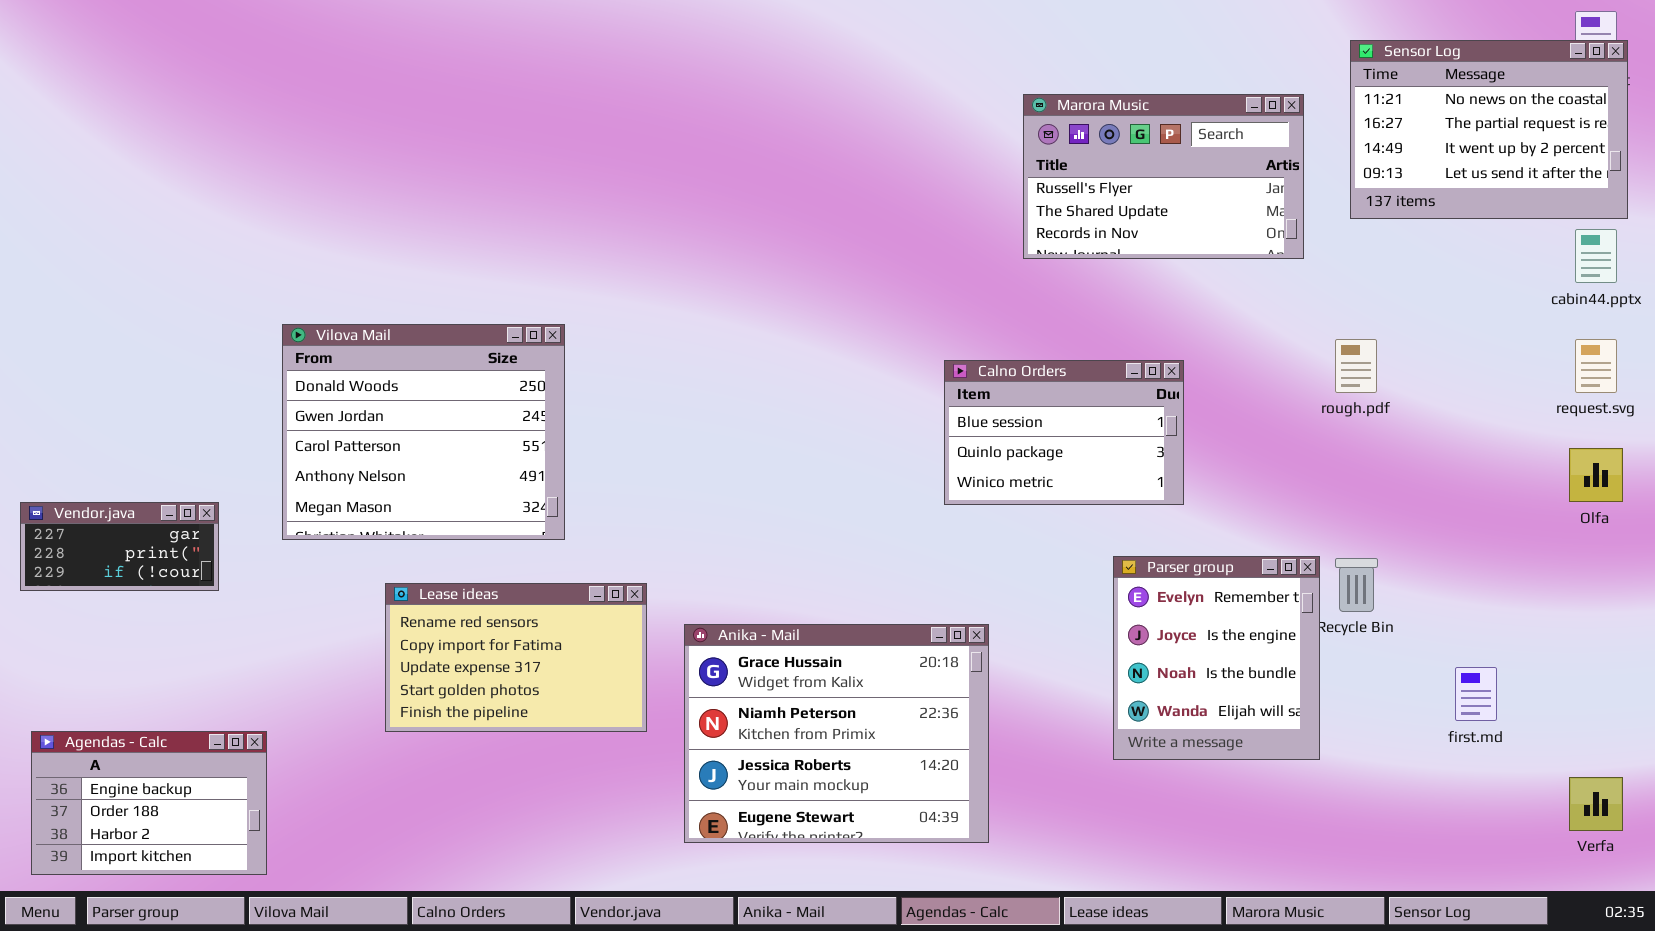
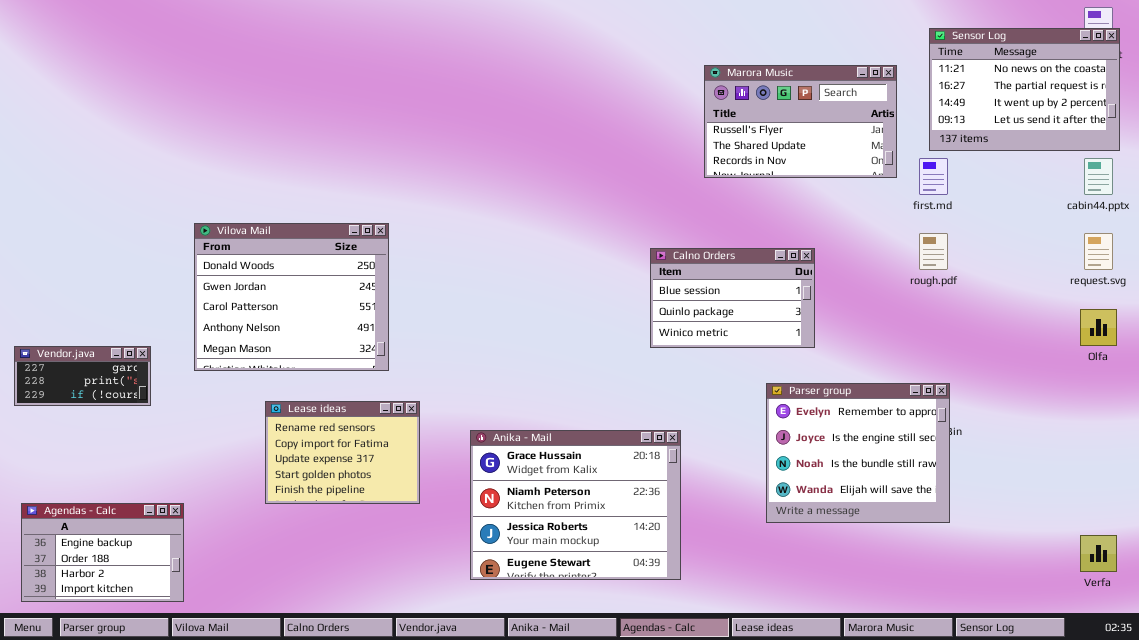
Parser group: [1113,556,1320,760] -> [766,383,950,523], resized
Lease ideas: [385,583,647,732] -> [265,401,420,504], resized
first.md: [1455,667,1497,721] -> [919,158,948,195], moved

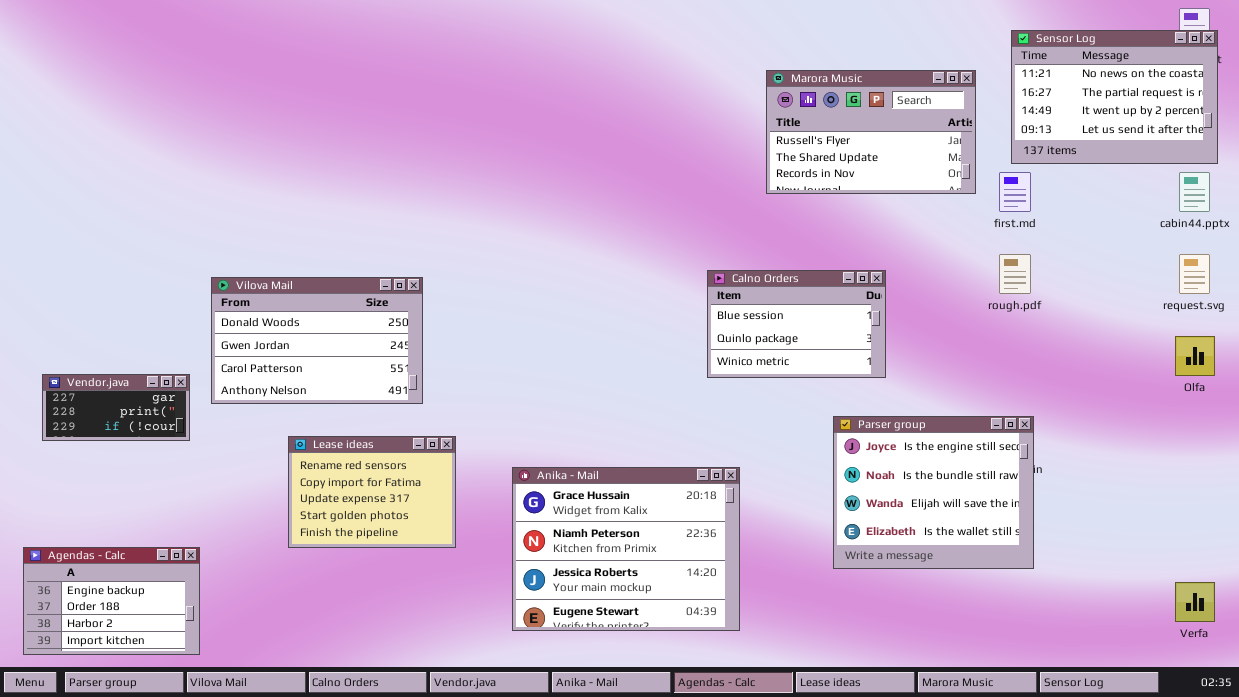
Vilova Mail: [194,223,389,371] -> [211,277,423,404], resized
Vendor.java: [14,346,151,406] -> [42,374,190,441], moved
Parser group: [766,383,950,523] -> [833,416,1034,569], scrolled down 1 row

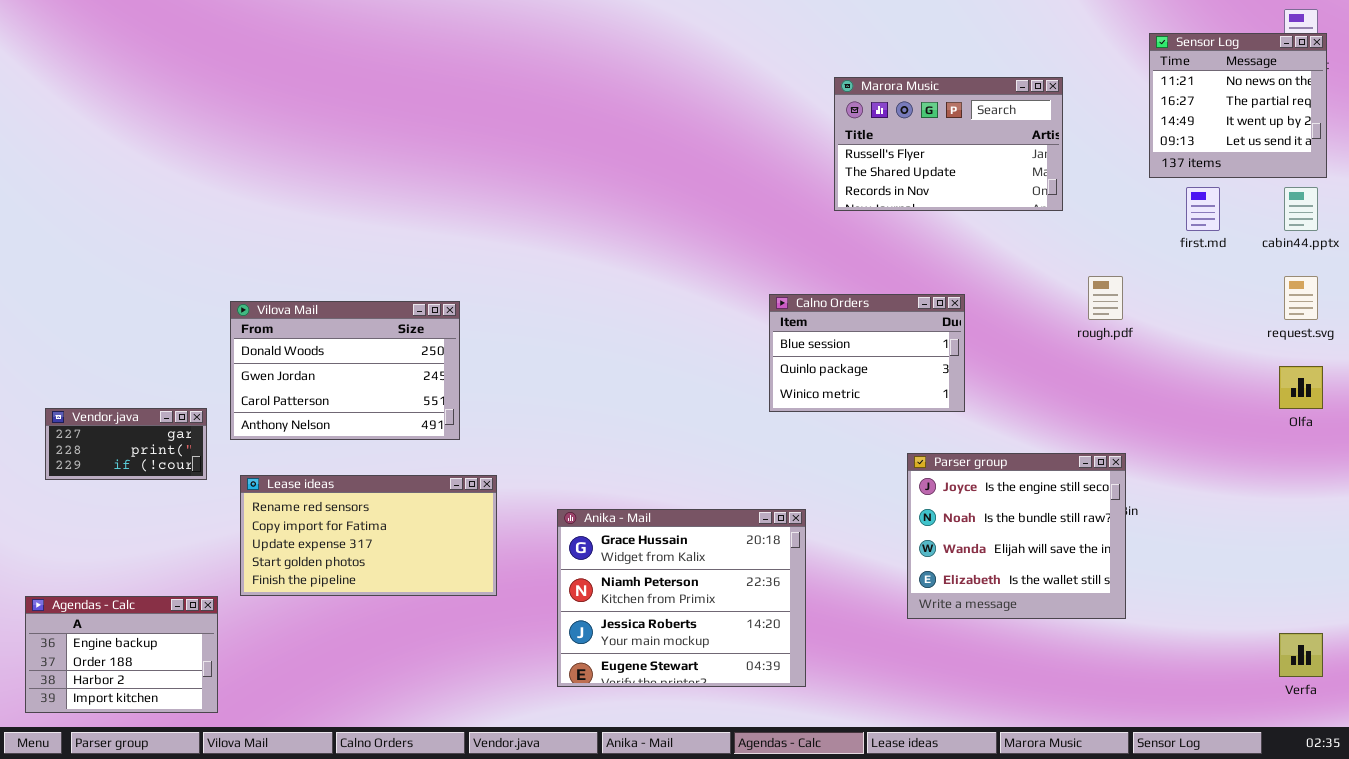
Sensor Log: [1011,30,1218,164] -> [1149,33,1327,178], resized
first.md: [999,172,1031,212] -> [1186,187,1220,231], moved
Lease ideas: [288,436,456,548] -> [240,475,497,596], resized

